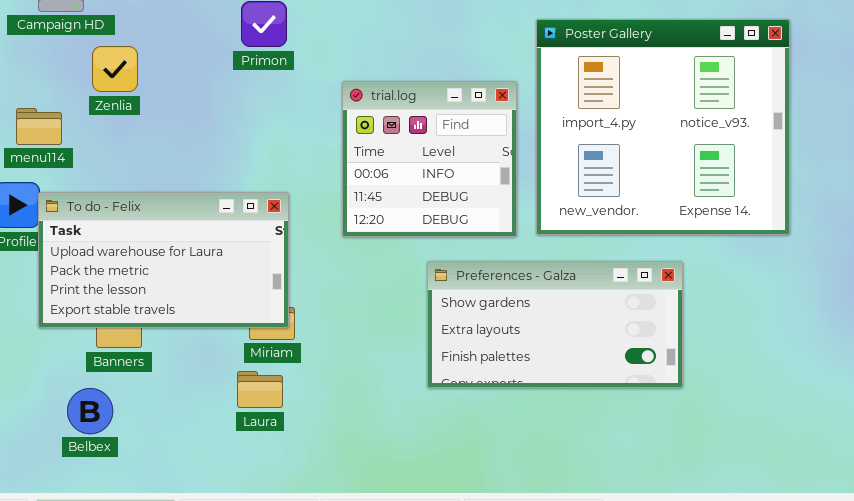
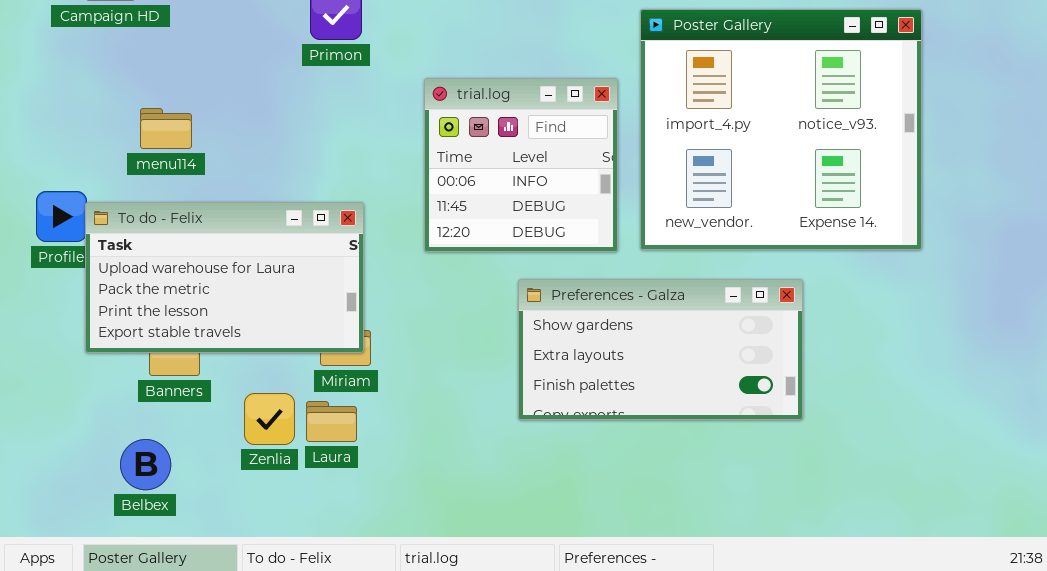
Zenlia: [92,46,138,92] -> [244,393,295,445], moved
menu114: [16,108,62,145] -> [140,108,192,149], moved
Belbex: [67,388,113,434] -> [120,439,171,490], moved

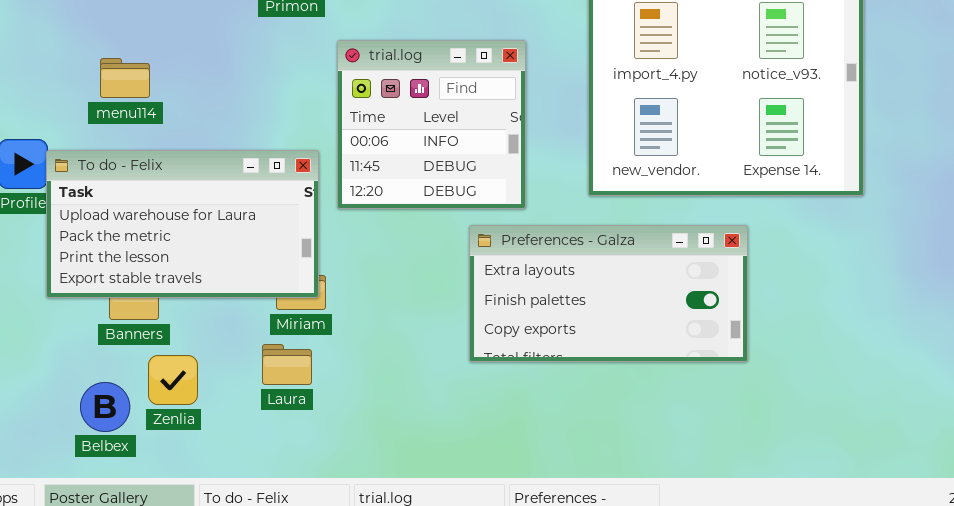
trial.log: [424,78,618,252] -> [337,40,526,209], moved
Preferences - Galza: [518,279,803,420] -> [469,225,748,362], scrolled down 1 row
Zenlia: [244,393,295,445] -> [148,355,198,405], moved

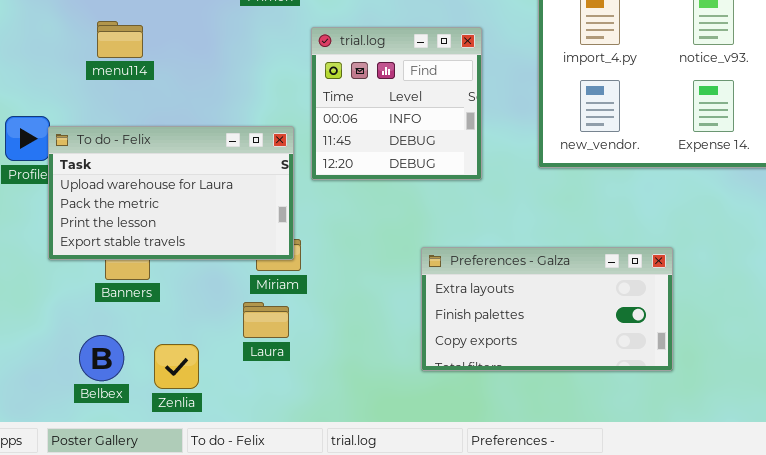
menu114: [100,58,150,98] -> [97,21,143,58], moved
Preferences - Galza: [469,225,748,362] -> [421,247,673,371], moved
Zenlia: [148,355,198,405] -> [154,344,199,389], moved

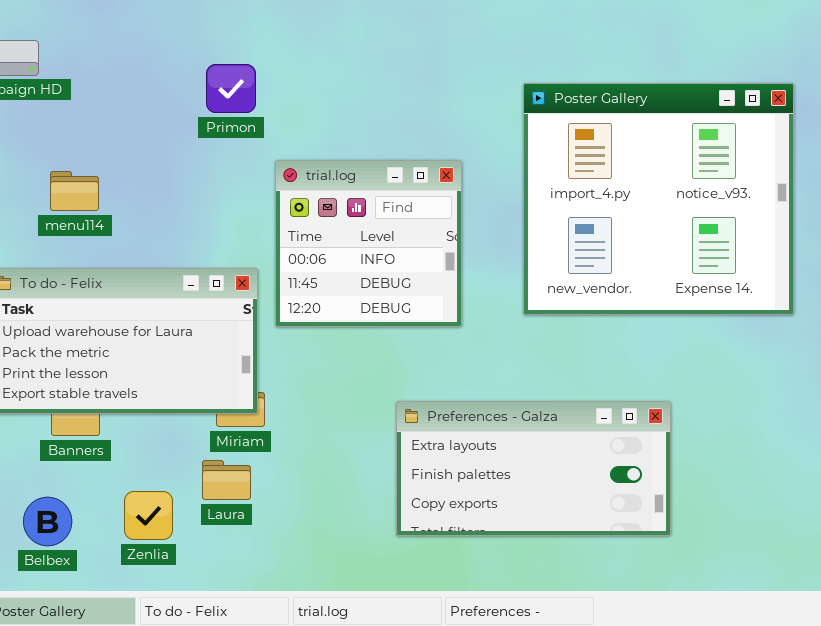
menu114: [97,21,143,58] -> [50,171,99,211], moved
Zenlia: [154,344,199,389] -> [124,491,173,540], moved

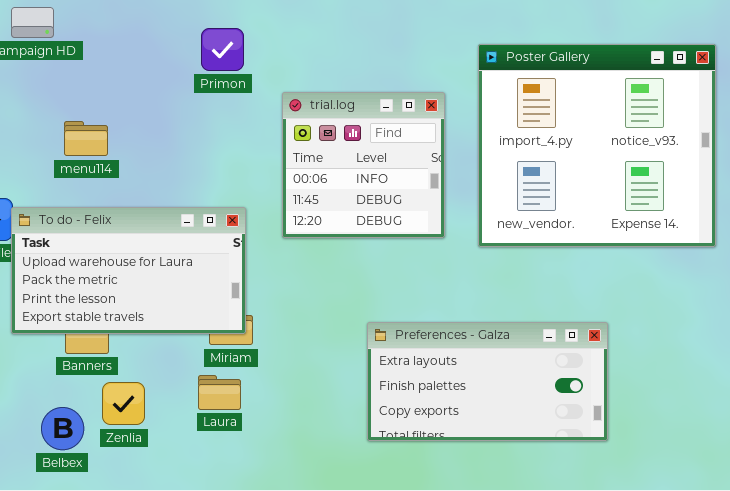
trial.log: [275,160,462,327] -> [282,92,445,238], moved
Zenlia: [124,491,173,540] -> [102,382,145,425], moved

